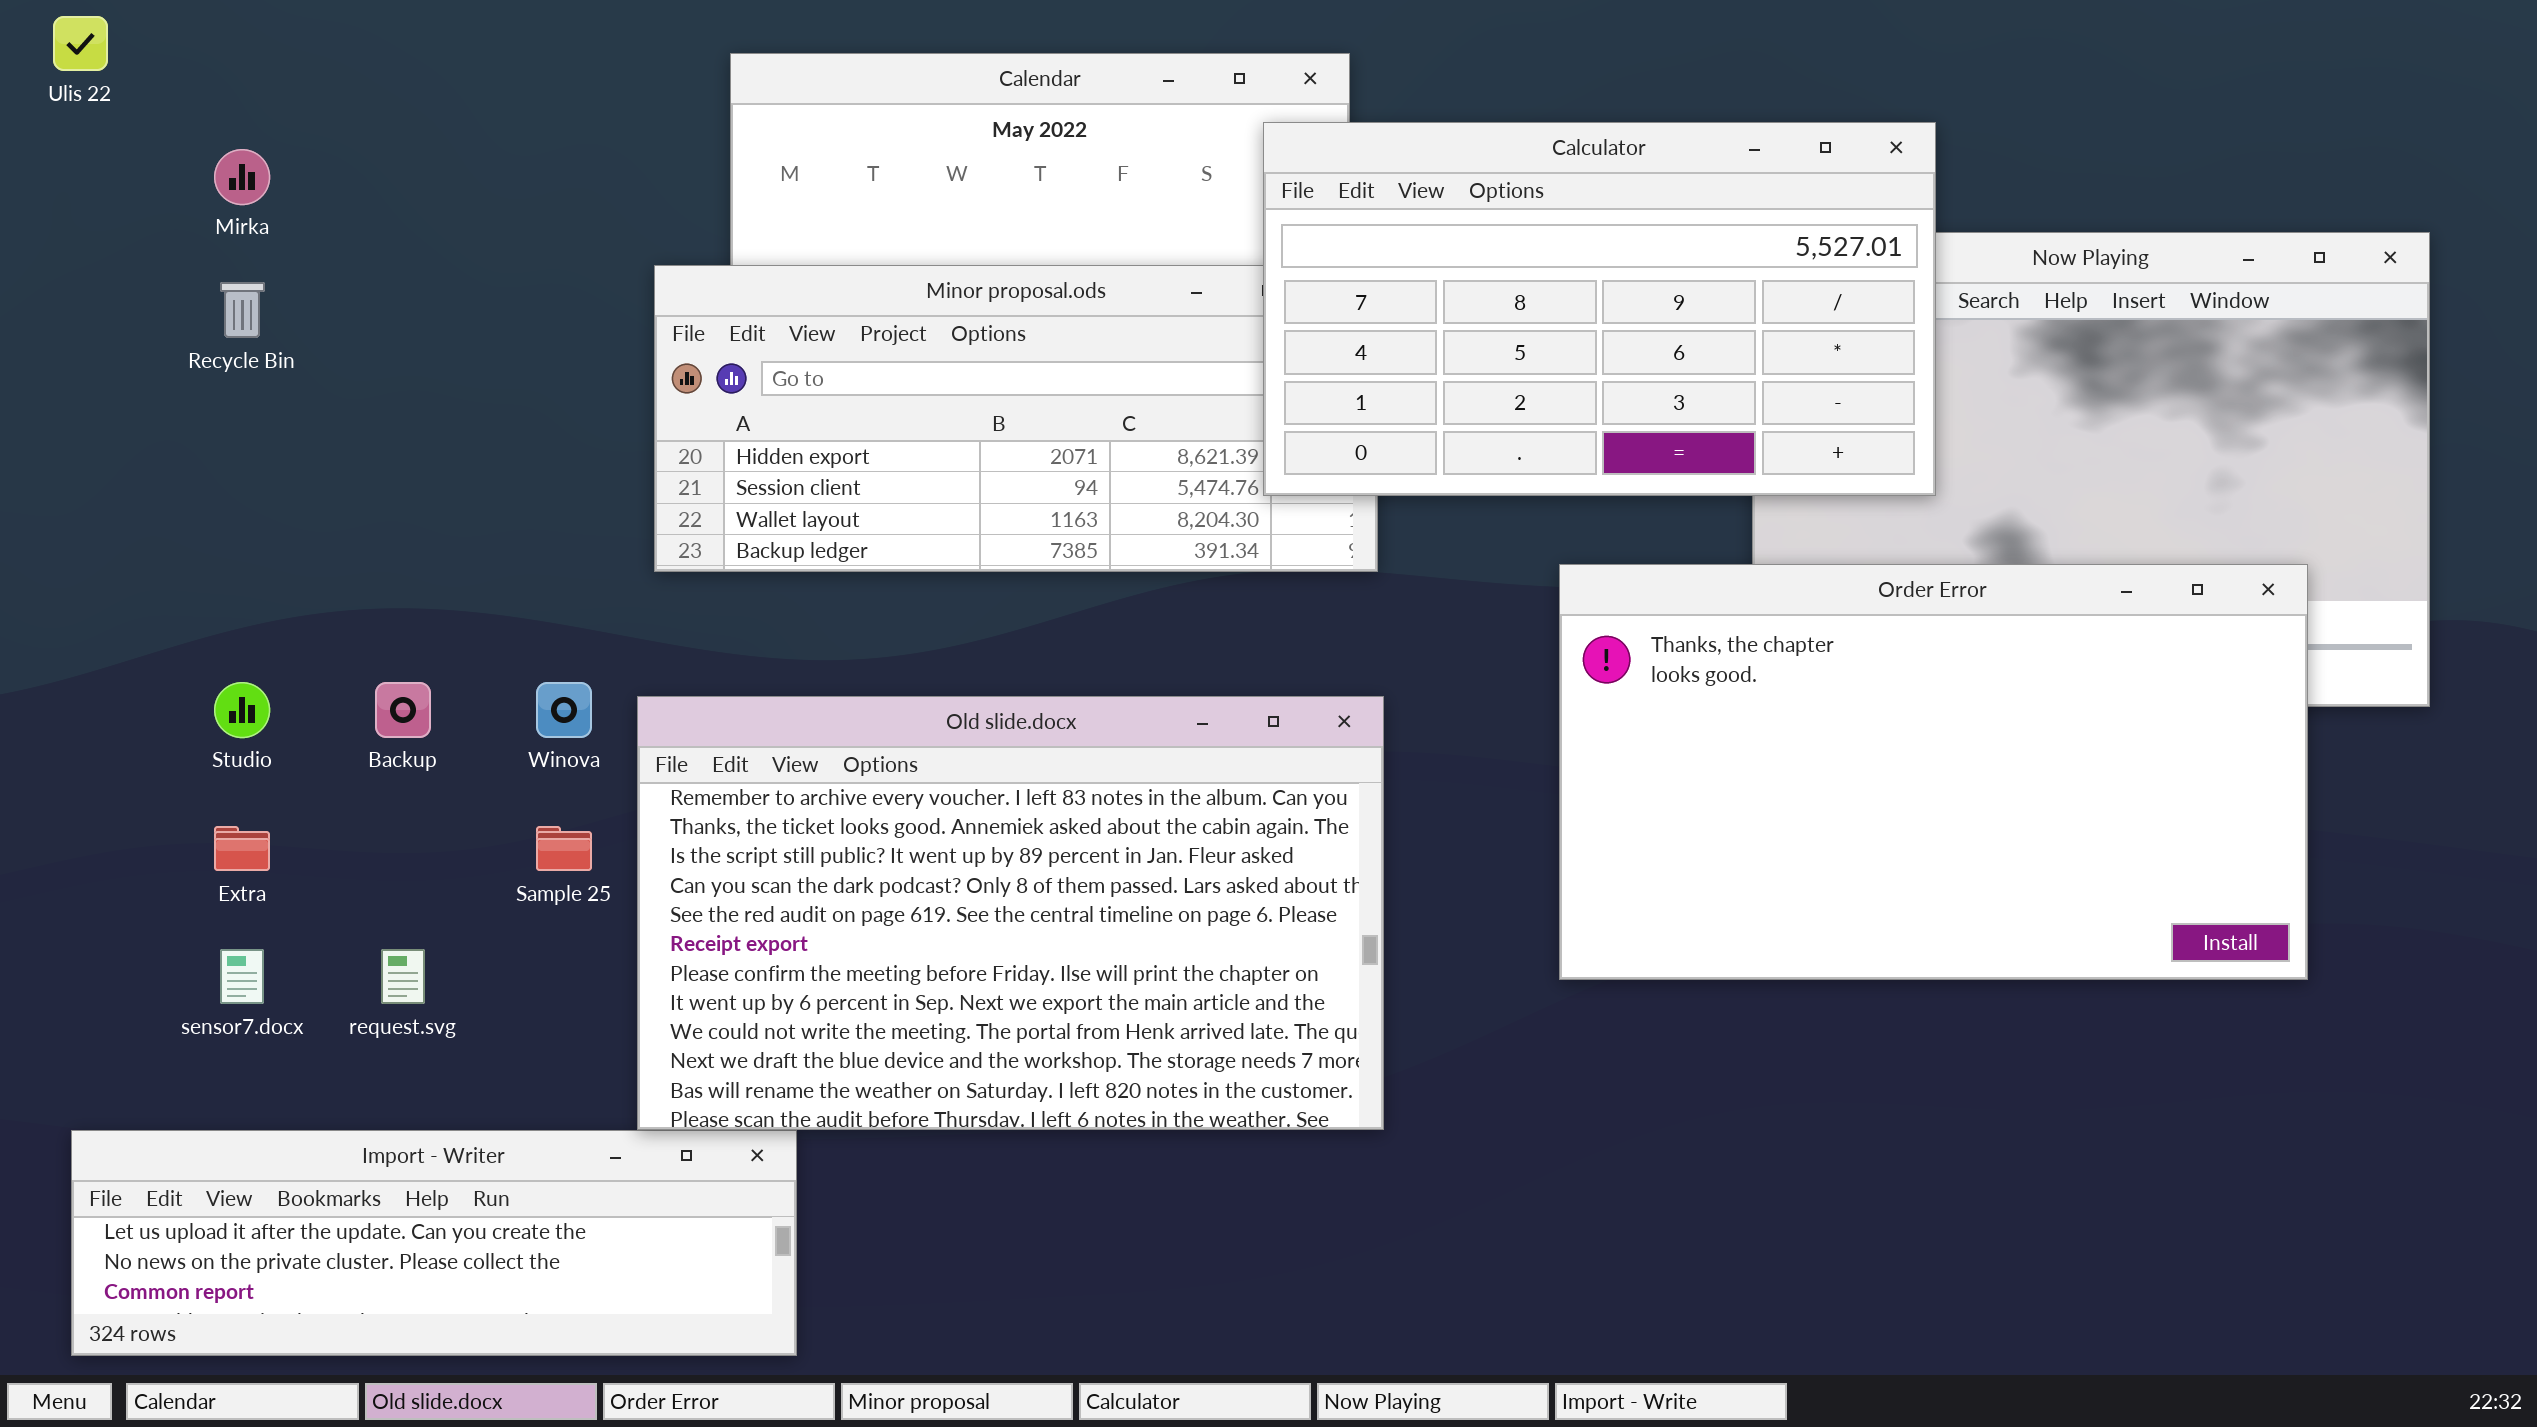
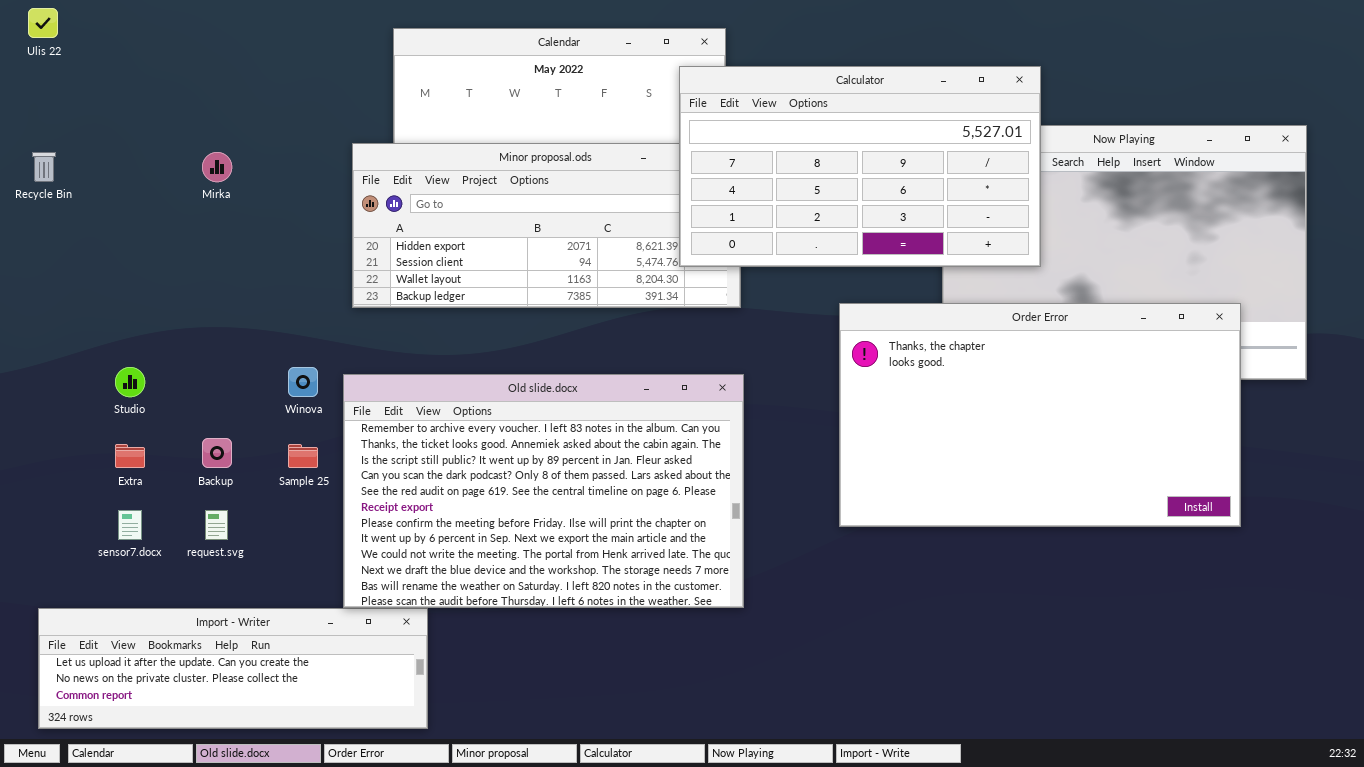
Mirka: [214,149,270,205] -> [202,152,232,182], moved
Recycle Bin: [220,282,265,338] -> [32,152,56,182], moved
Backup: [375,682,431,738] -> [202,438,232,468], moved

